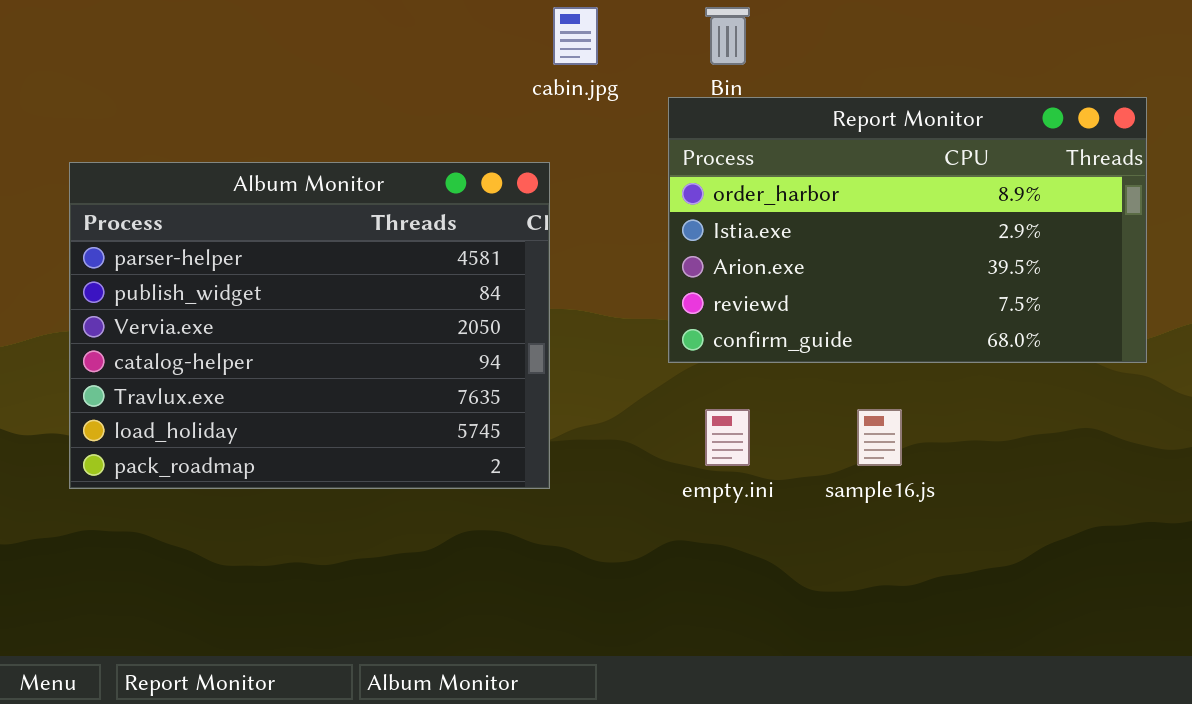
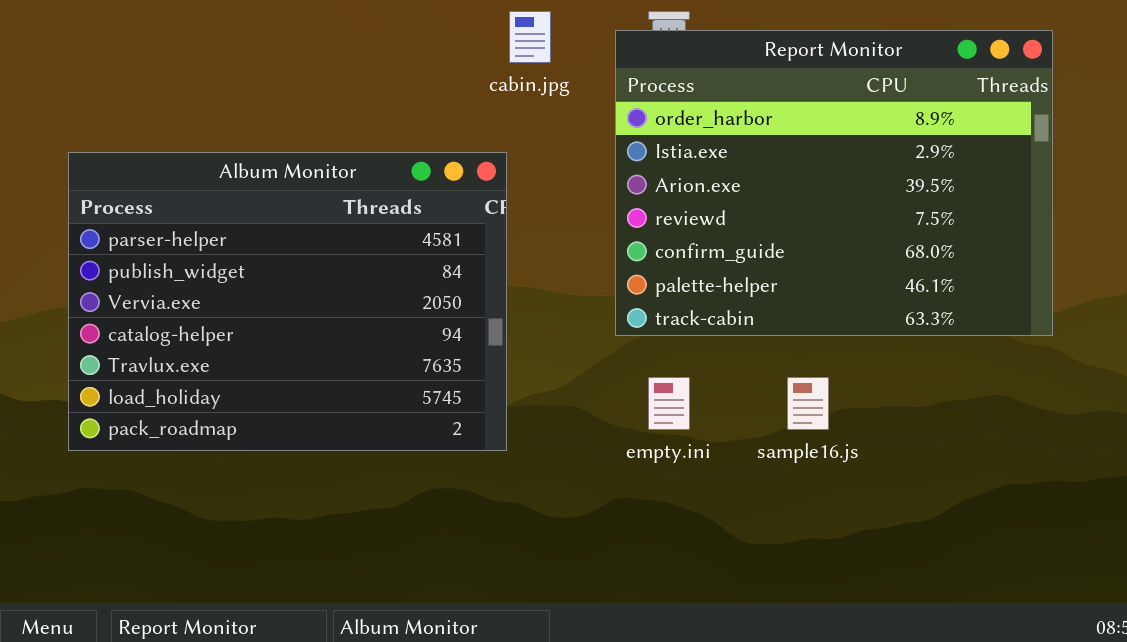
Report Monitor: [668,97,1147,363] -> [615,30,1053,336], resized

